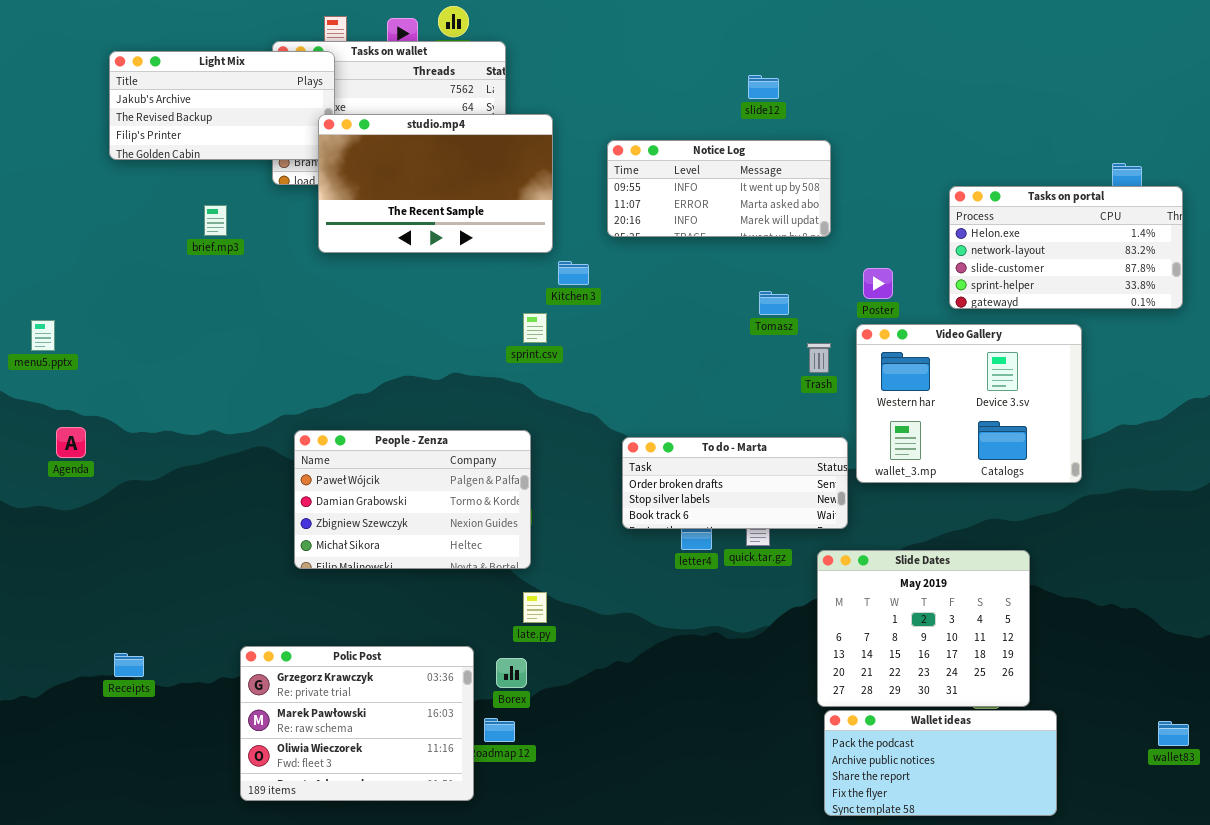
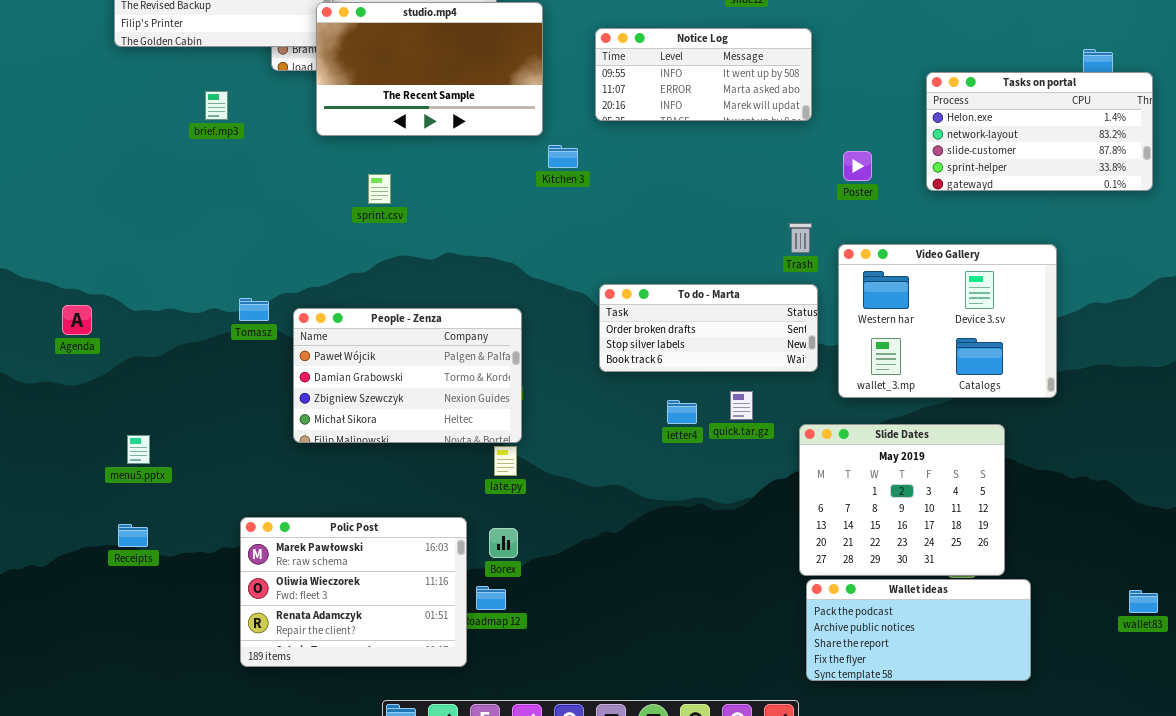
Tomasz: [759,291,789,315] -> [239,298,269,321], moved
sprint.csv: [523,313,547,343] -> [368,174,391,204], moved
menu5.pptx: [31,320,55,351] -> [127,435,150,464], moved
Video Gallery: [856,324,1082,483] -> [838,244,1057,398], moved
To do - Marta: [622,437,848,529] -> [599,284,818,372], moved
late.py: [523,592,547,623] -> [494,446,517,476], moved
Polic Post: [240,646,474,801] -> [240,517,467,667], scrolled down 1 row

